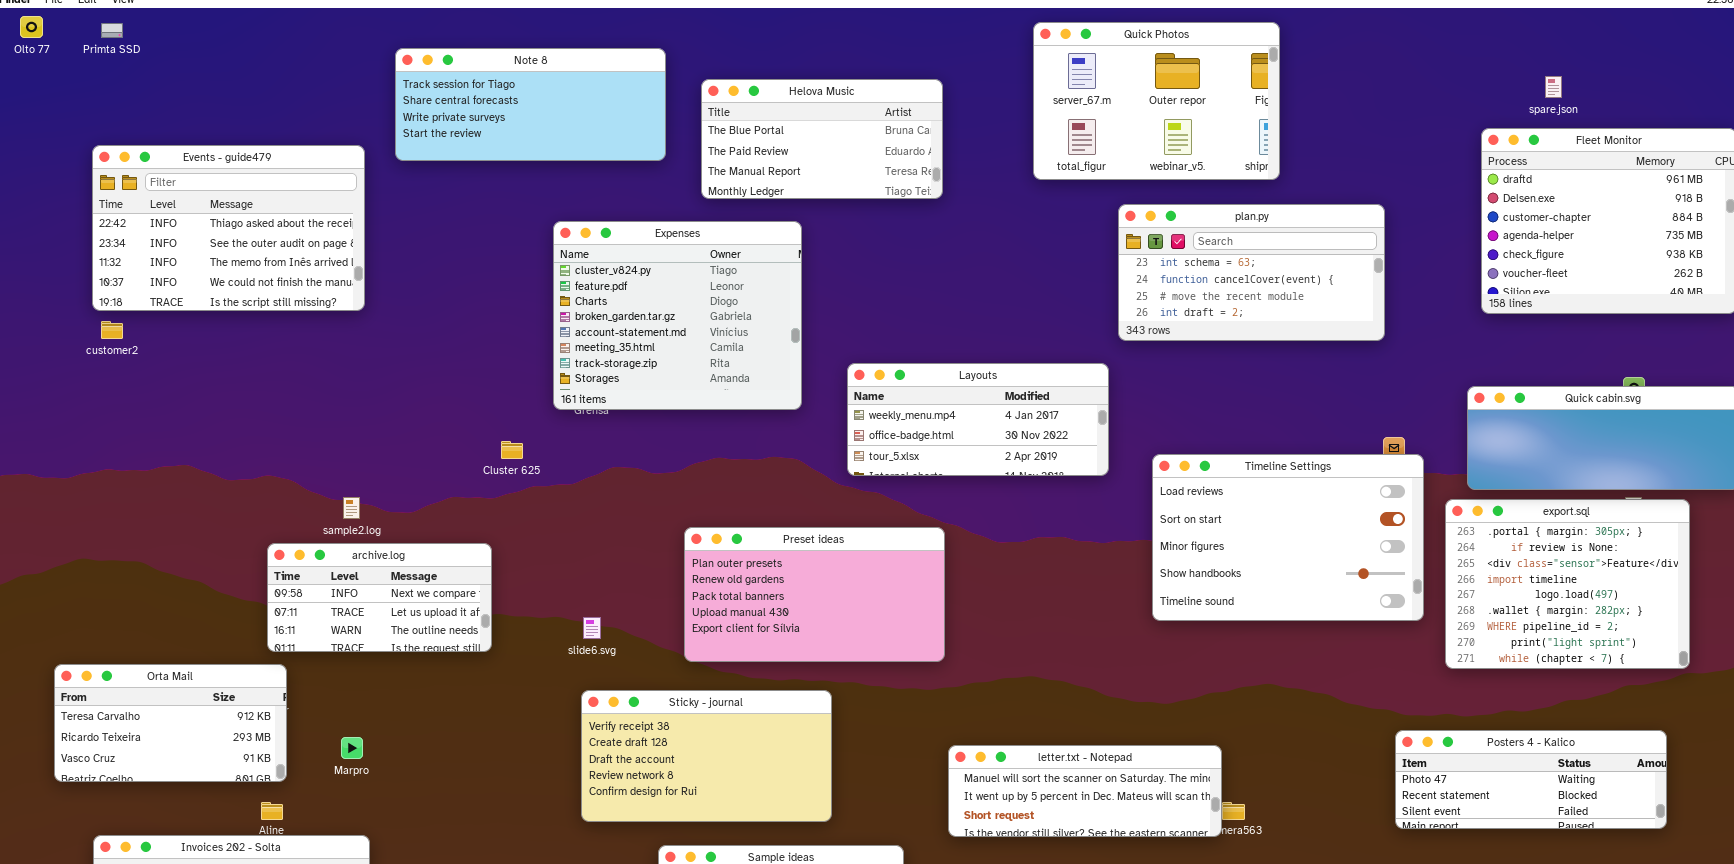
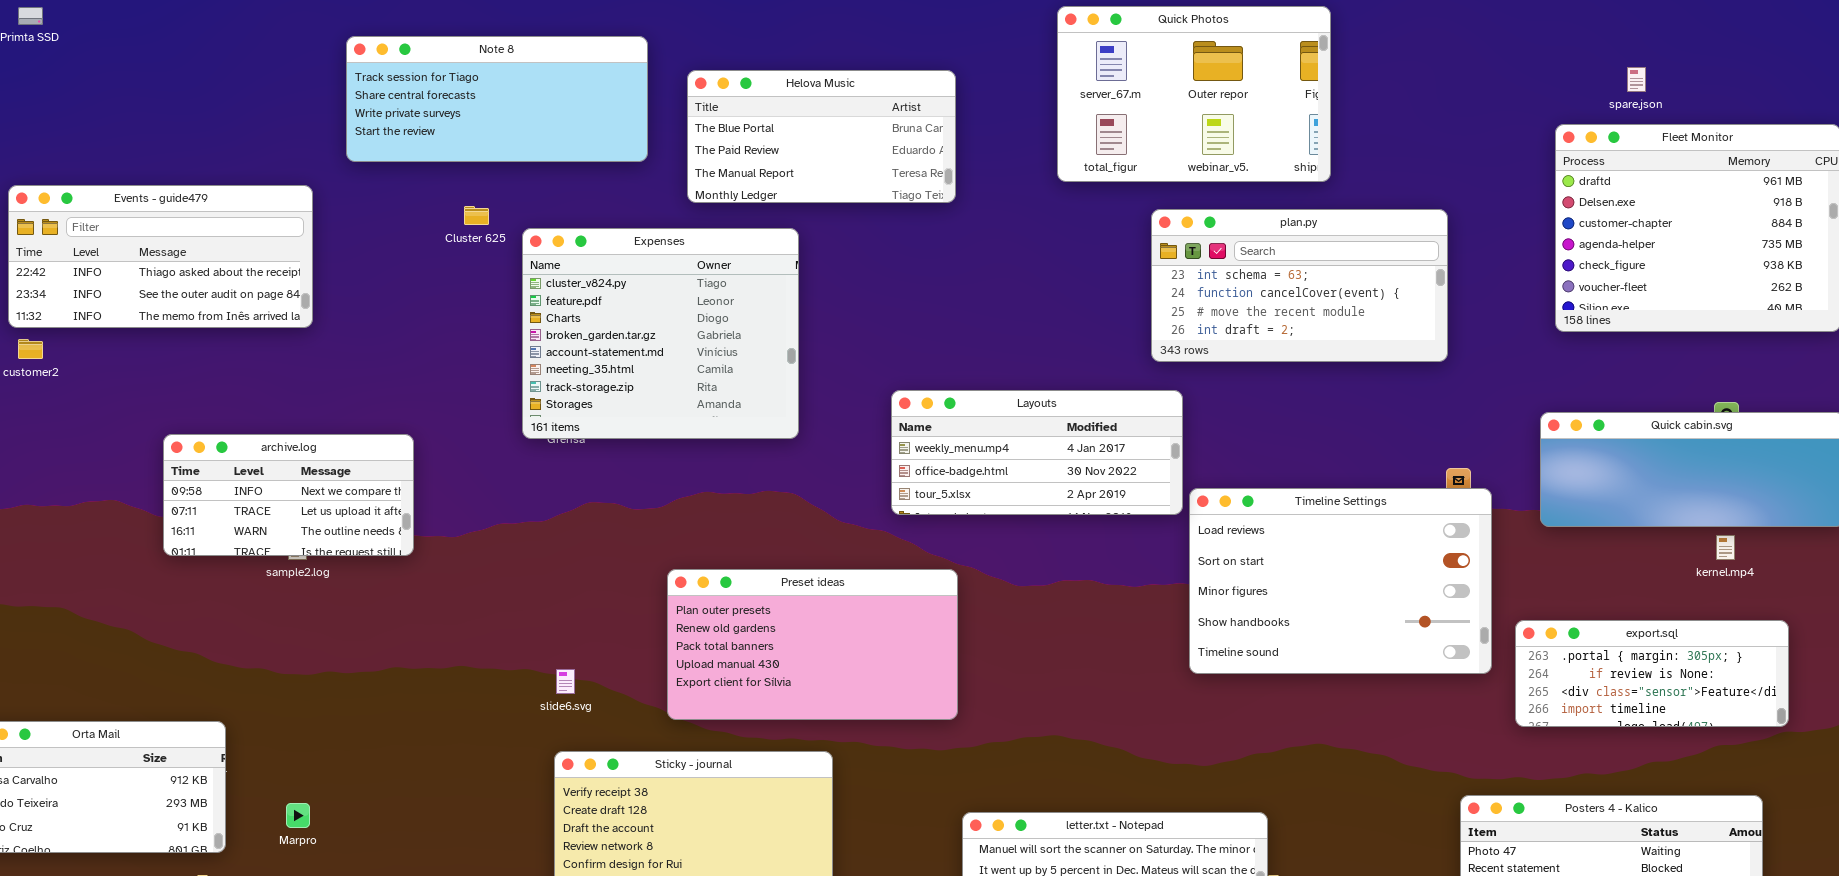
Events - guide479: [92,145,365,311] -> [8,185,313,328], resized
Layouts: [847,363,1109,476] -> [891,390,1183,515], moved
Cluster 625: [501,441,523,459] -> [464,206,489,225], moved
export.sql: [1445,499,1690,669] -> [1515,620,1789,727], resized
archive.log: [267,543,492,652] -> [163,434,414,556], moved

